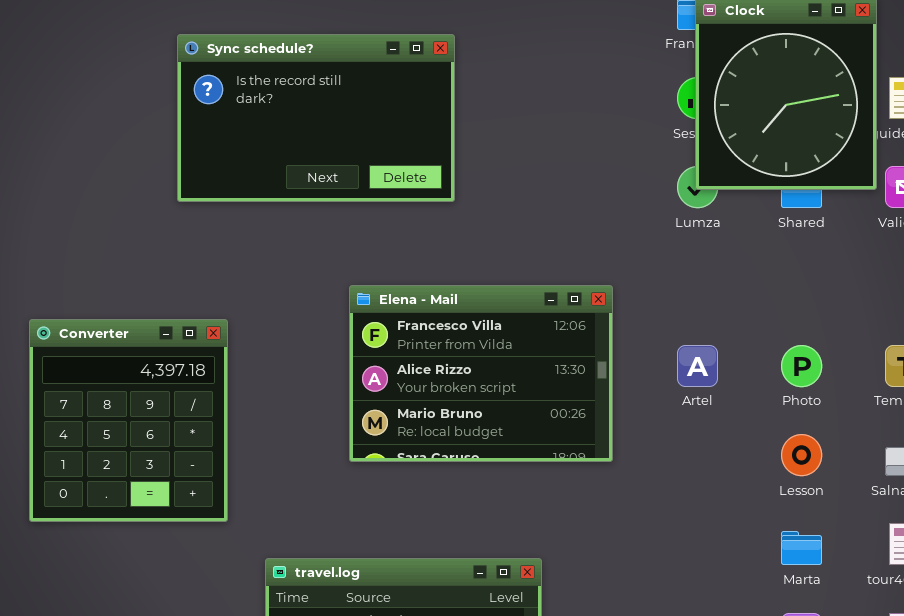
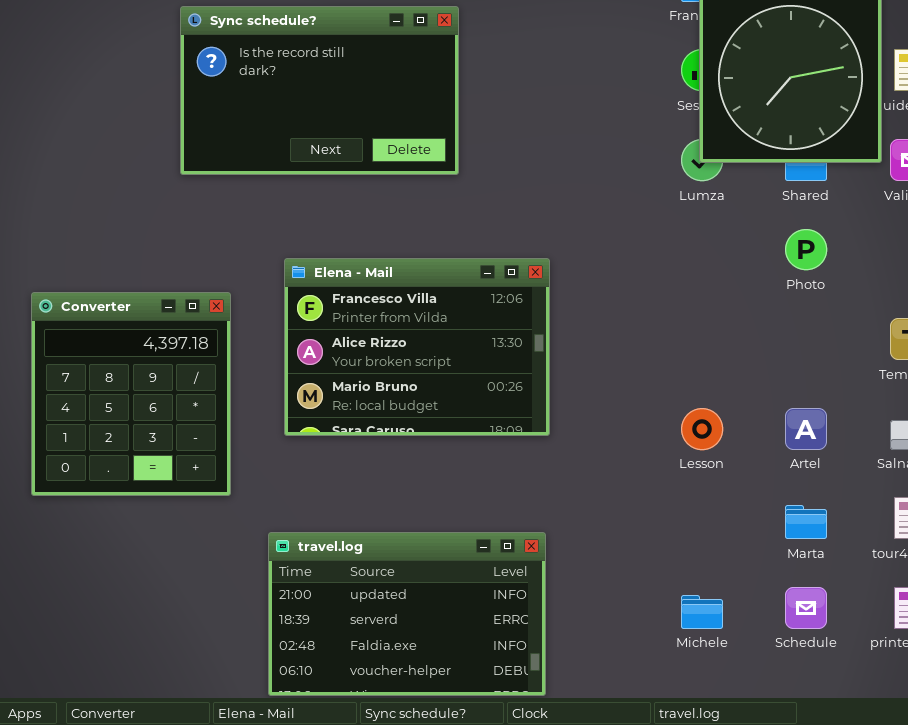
Elena - Mail: [349,285,613,462] -> [284,258,550,436], moved
Artel: [677,345,718,387] -> [785,408,827,450], moved
Photo: [781,345,822,387] -> [785,229,827,270], moved
Lesson: [781,434,822,476] -> [681,408,723,450], moved

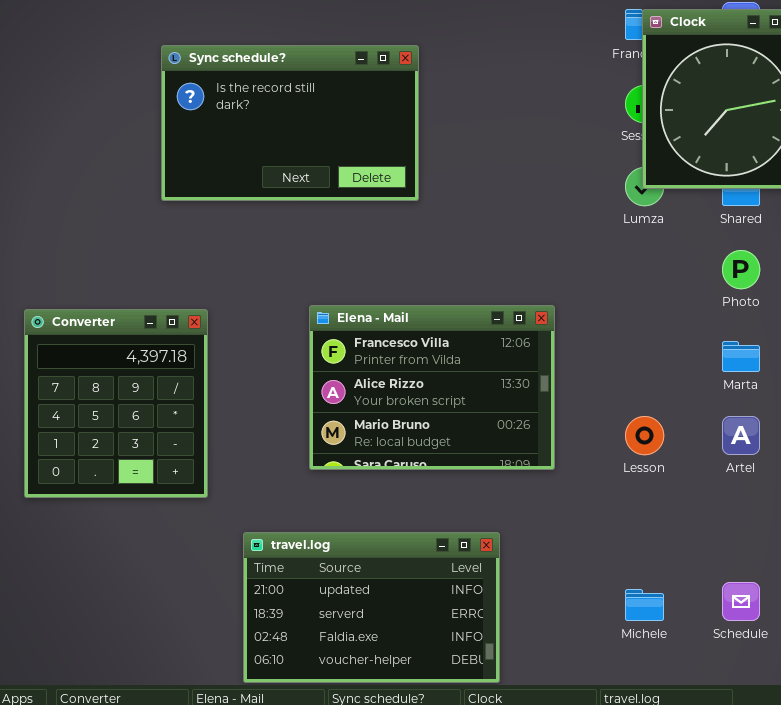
Elena - Mail: [284,258,550,436] -> [309,305,555,470], moved
Marta: [785,505,827,539] -> [722,341,760,372], moved

